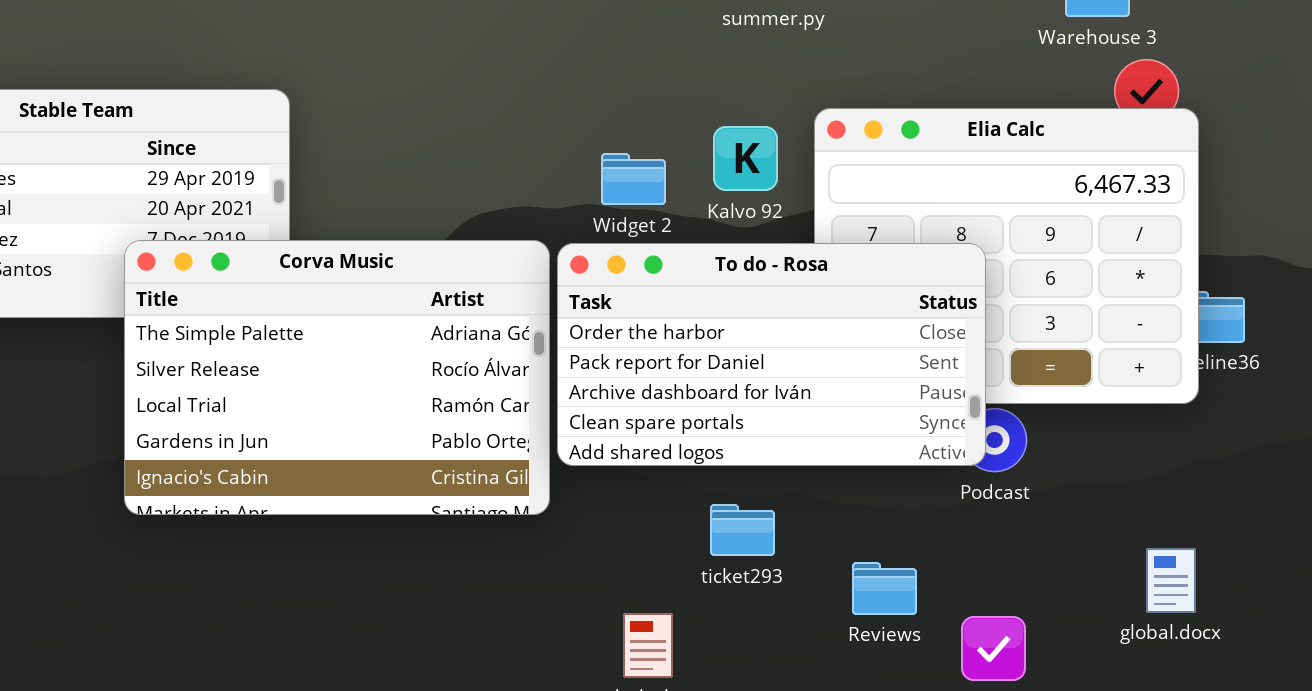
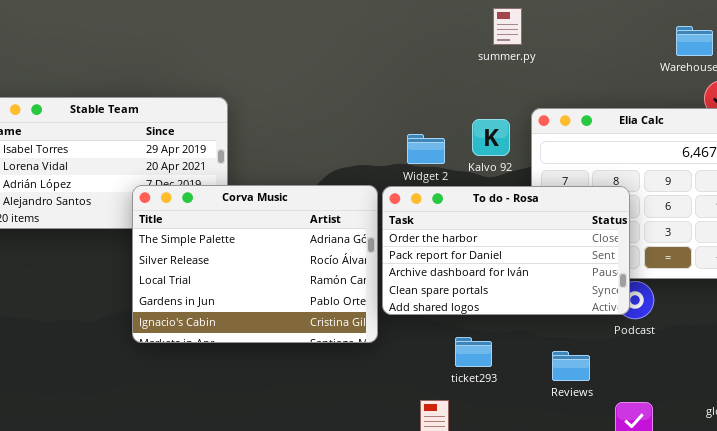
ticket293: [710,504,775,556] -> [455,337,492,367], moved
Reviews: [852,562,917,615] -> [552,351,590,381], moved

